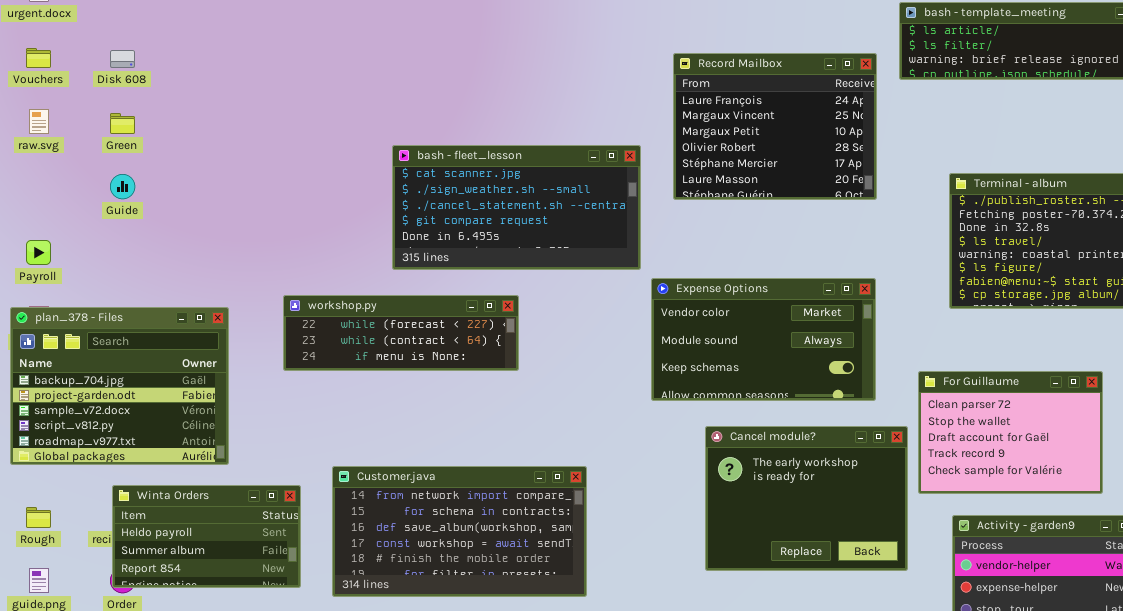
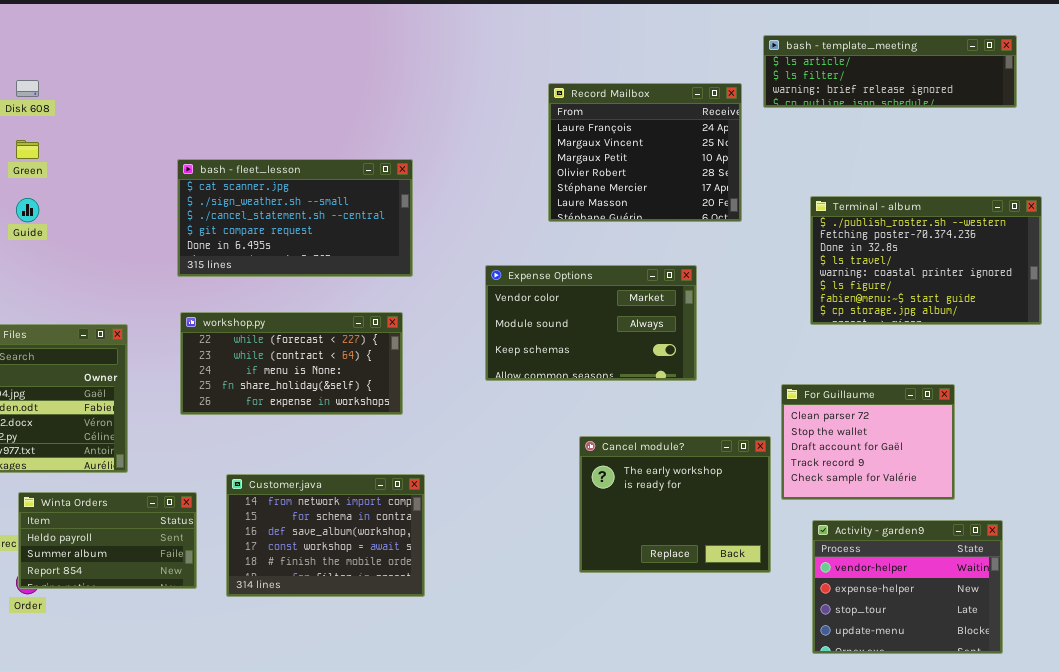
bash - fleet_lesson: [392,145,641,270] -> [177,159,413,277], moved
Expense Options: [651,278,876,401] -> [485,265,697,381], moved
workshop.py: [283,295,519,371] -> [180,312,403,415], resized
Customer.java: [332,466,587,597] -> [226,474,425,597], resized

